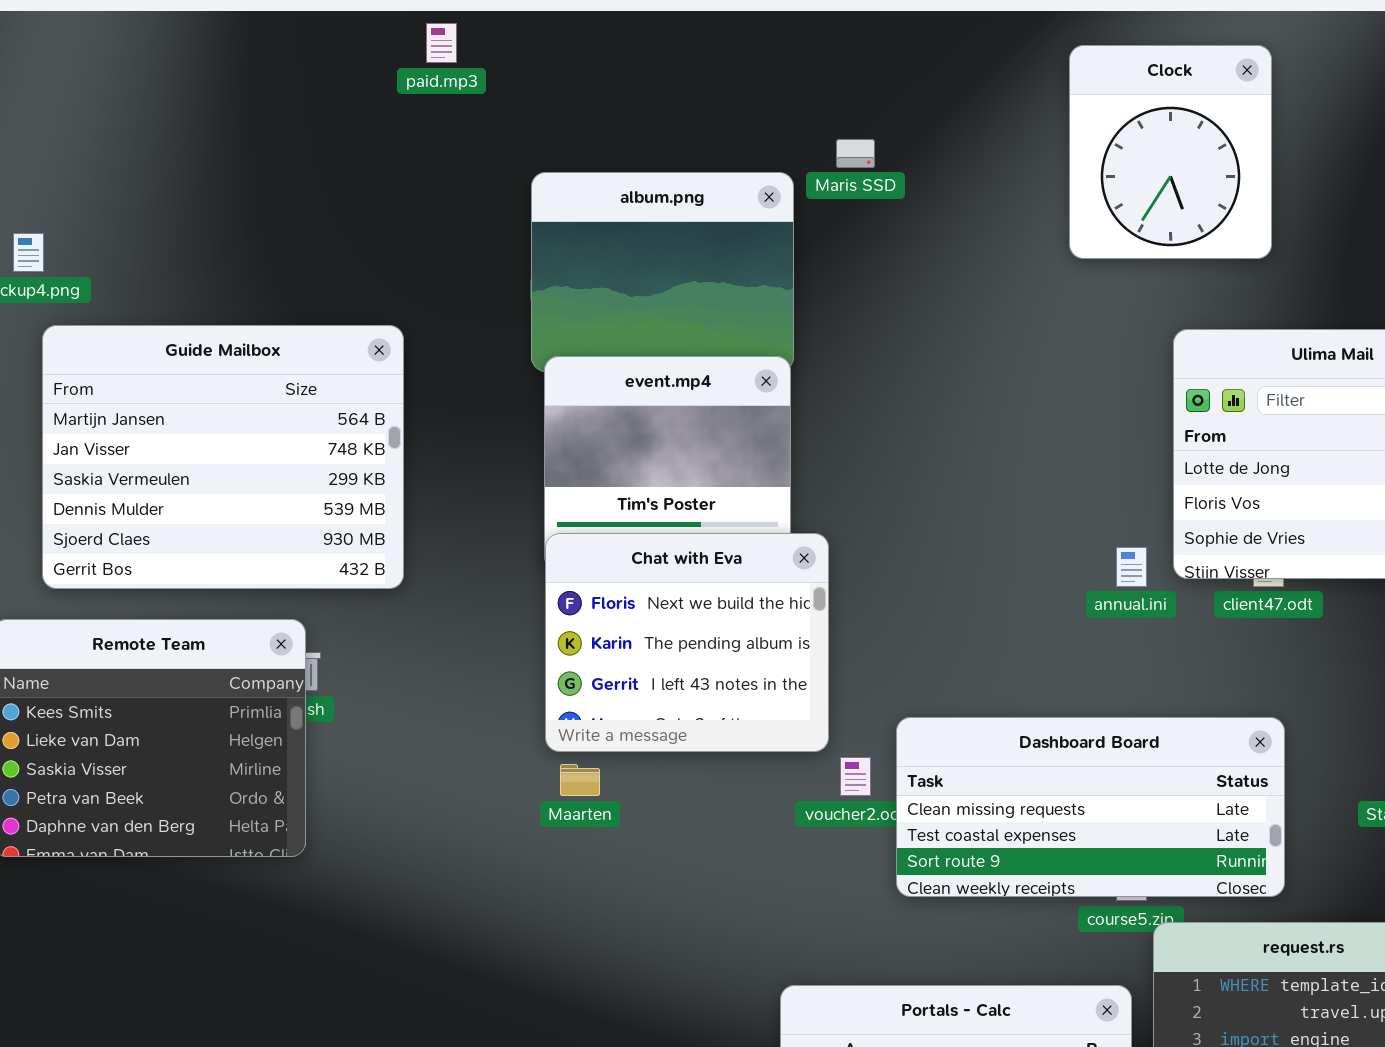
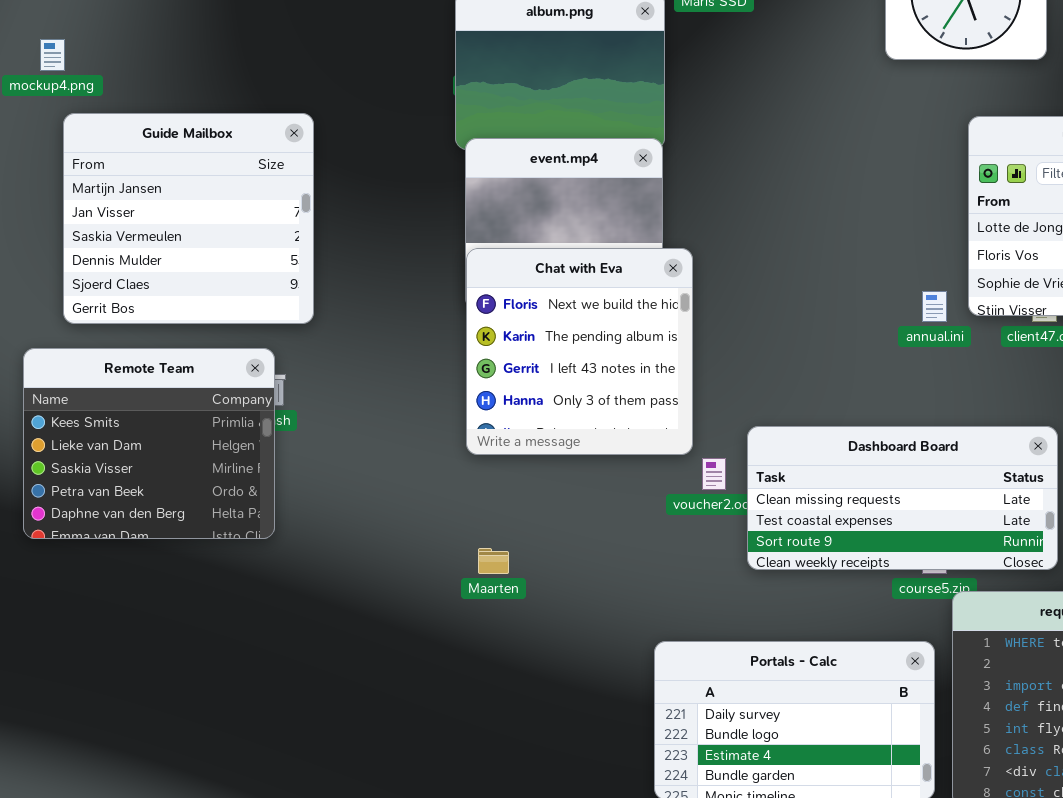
Guide Mailbox: [42,325,404,589] -> [63,113,314,324], resized
Chat with Eva: [545,533,829,752] -> [466,248,693,455], resized
Maarten: [560,764,600,796] -> [478,548,509,574], moved

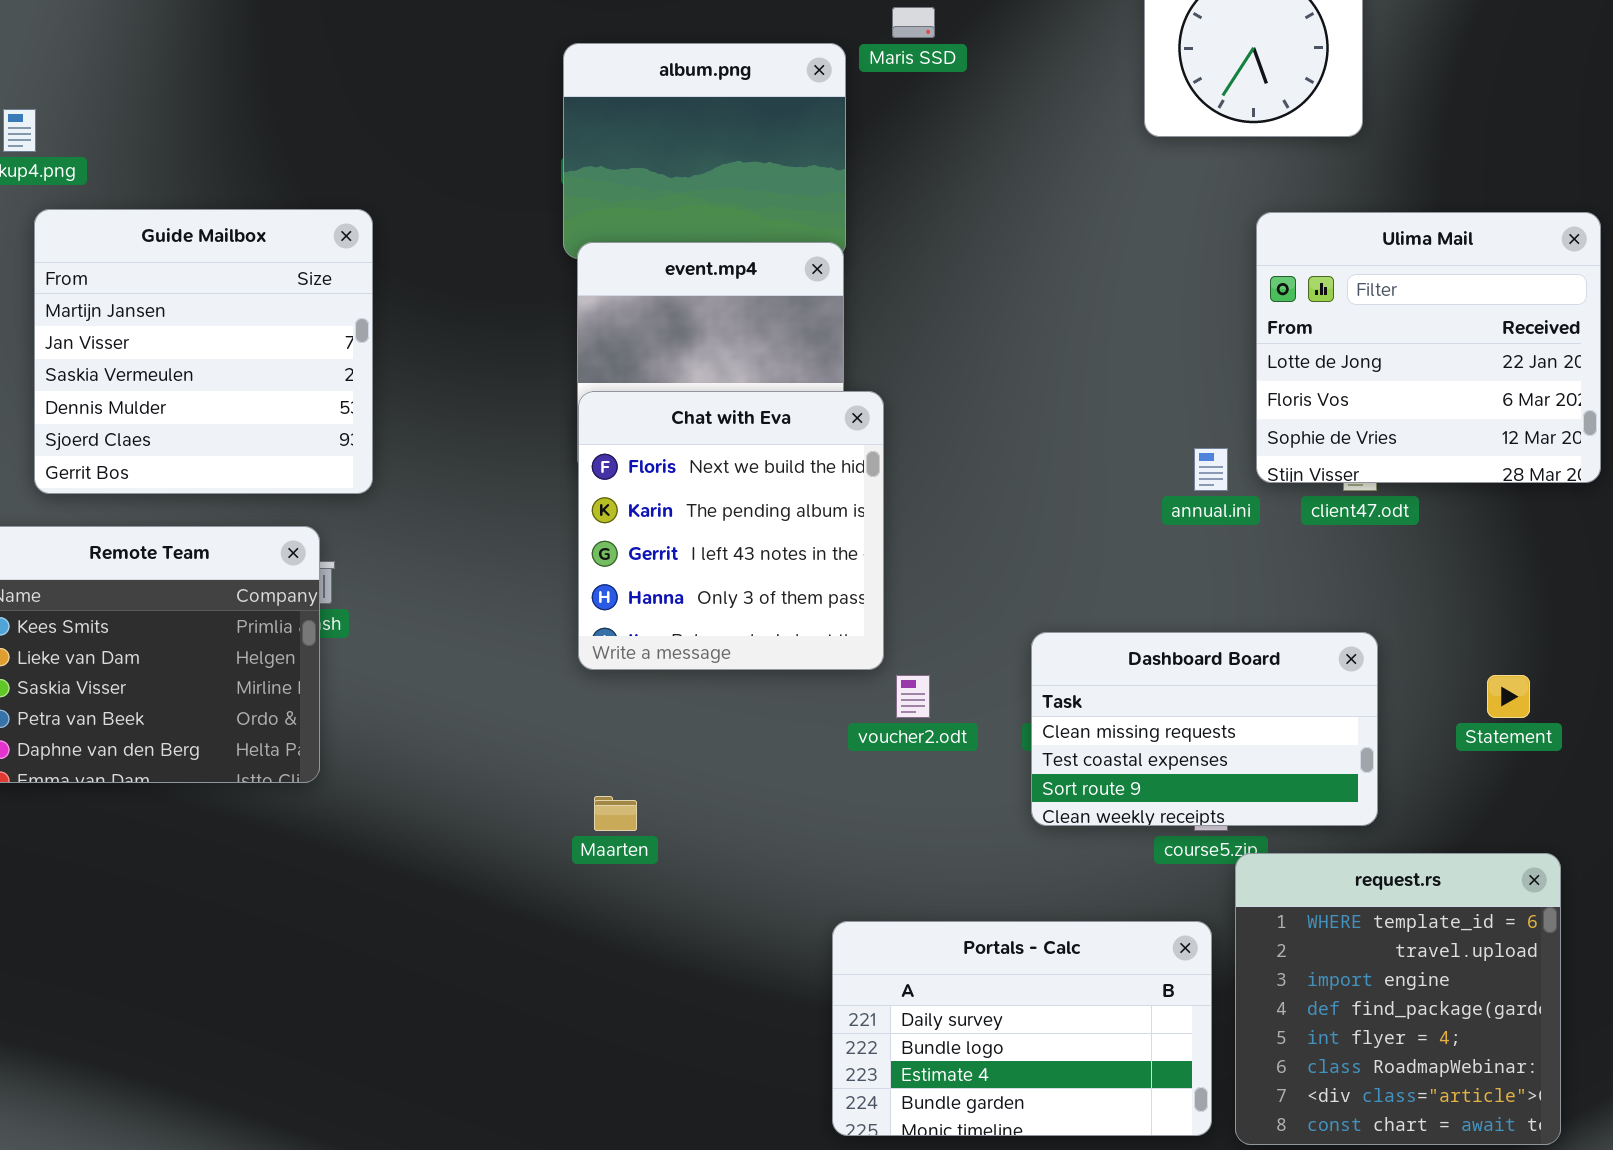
Dashboard Board: [747,426,1058,570] -> [1031,632,1378,826], resized

